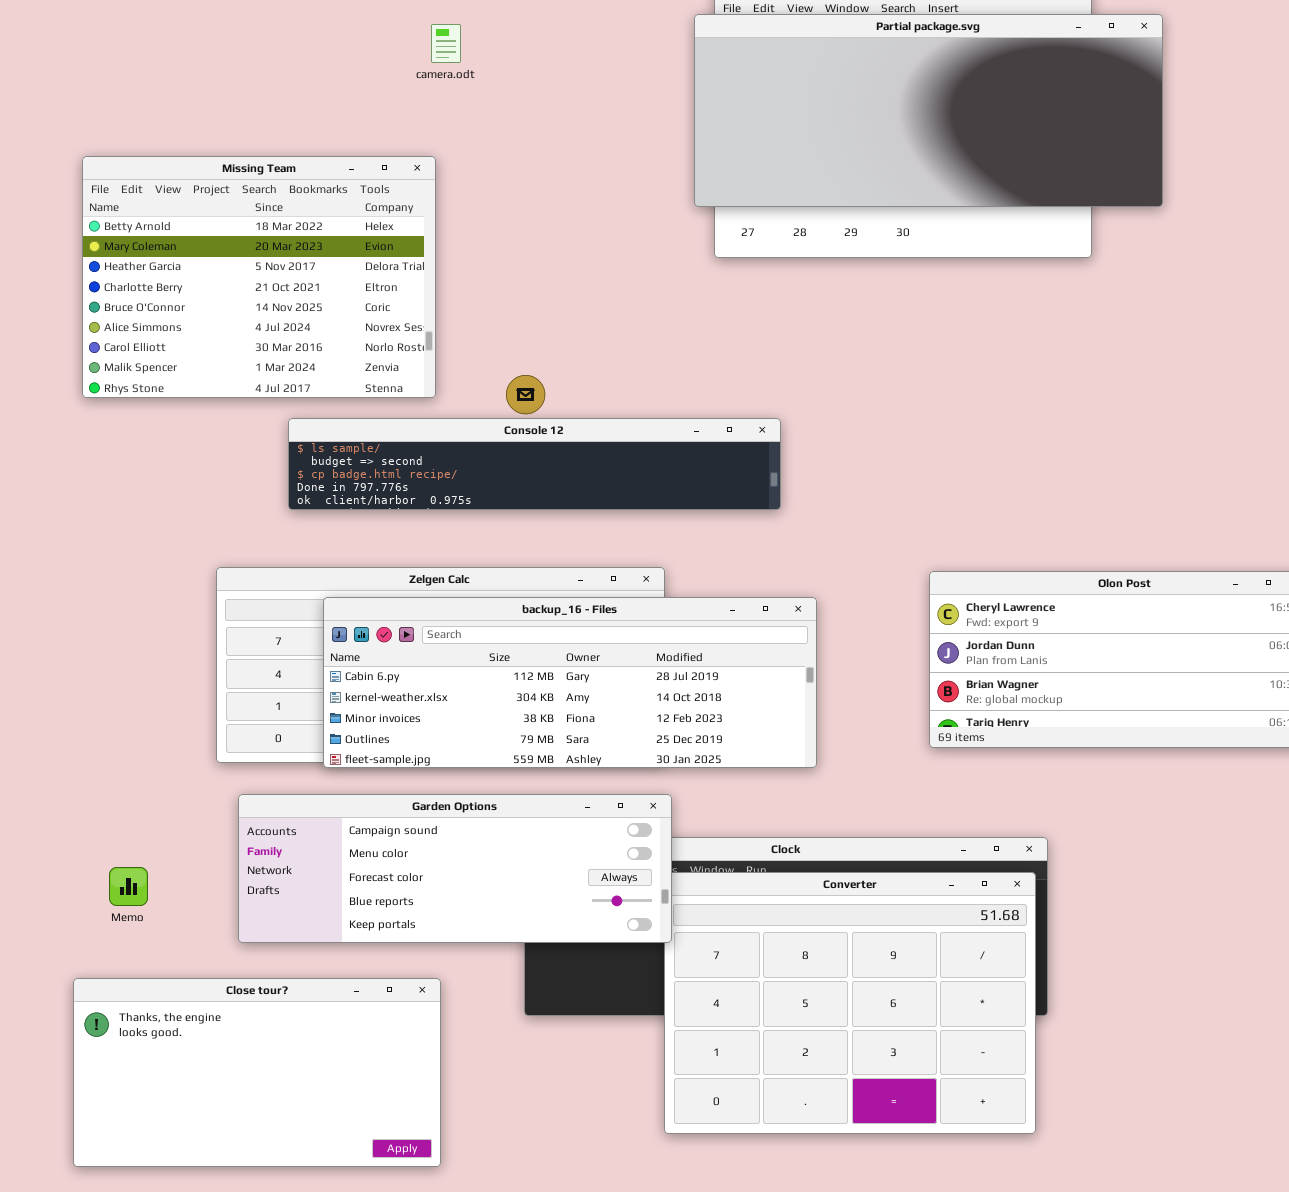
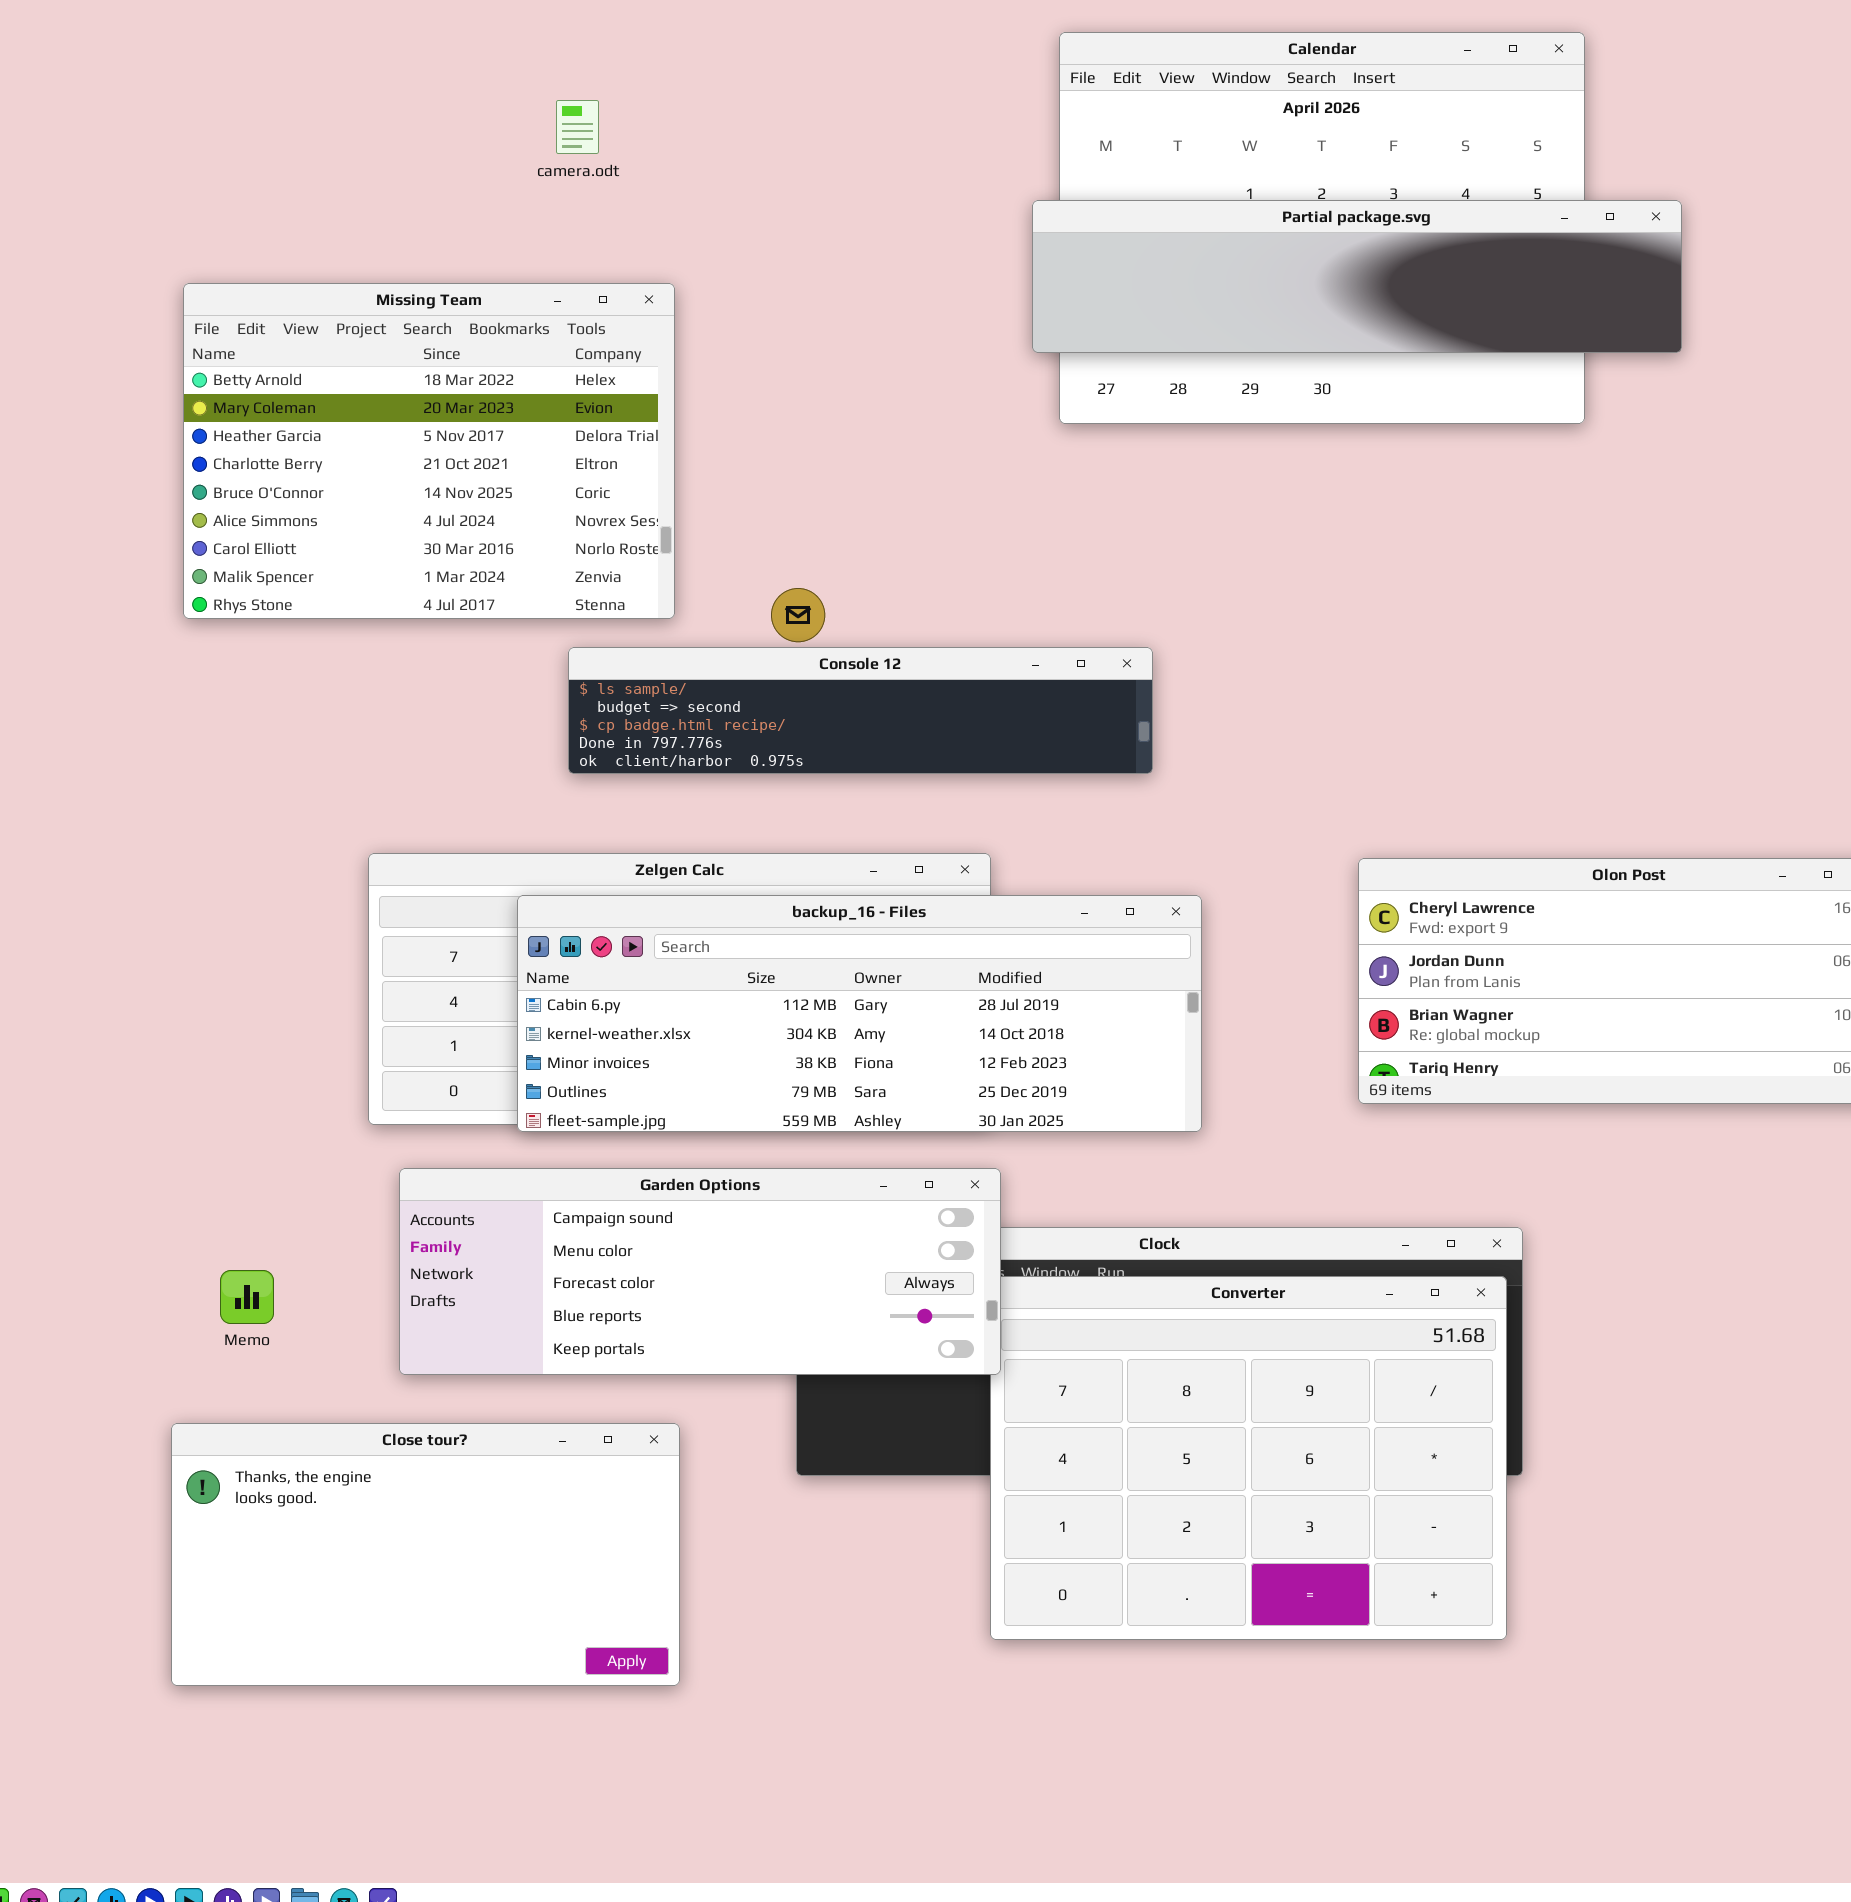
Partial package.svg: [694,14,1163,207] -> [1032,200,1682,353], resized
camera.odt: [431,24,461,63] -> [556,100,599,154], moved
Console 12: [288,418,781,510] -> [568,647,1153,774], resized

